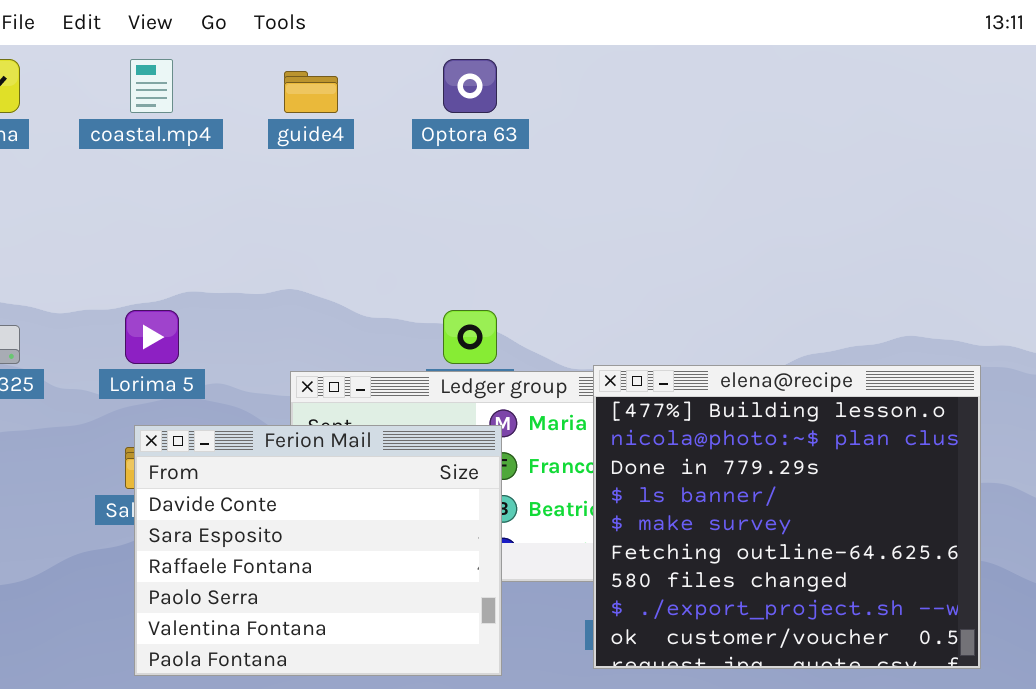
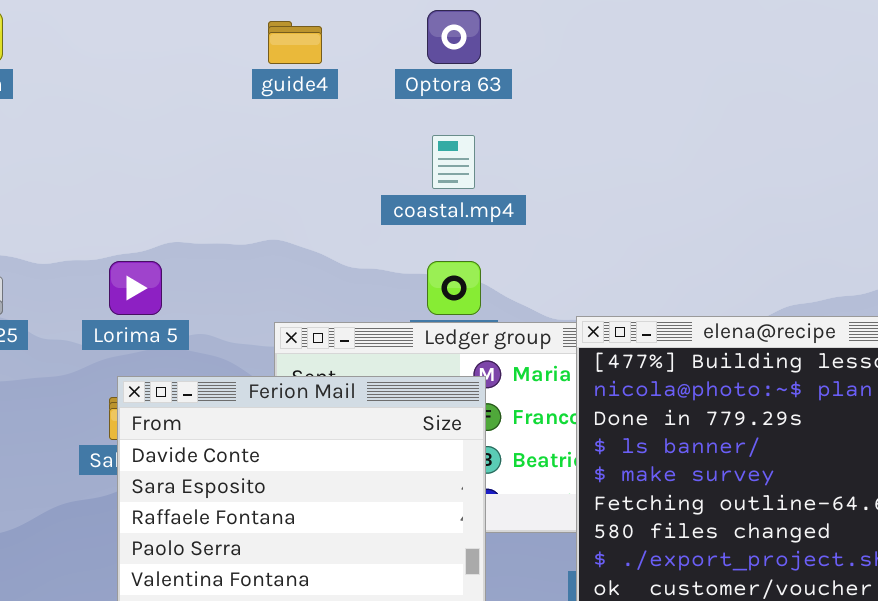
coastal.mp4: [130,59,173,113] -> [432,135,475,189], moved

